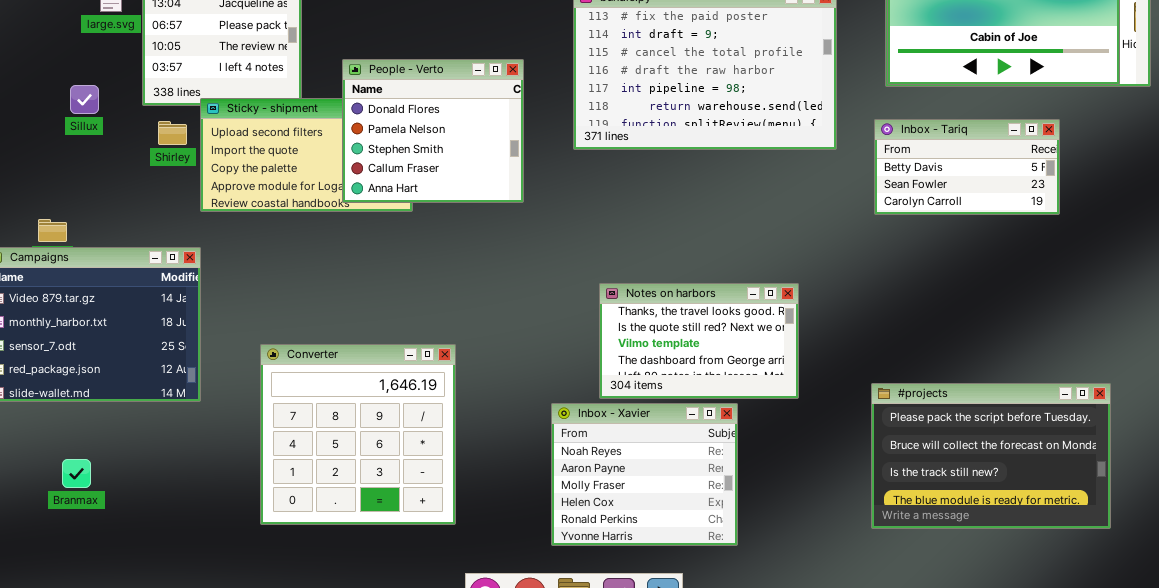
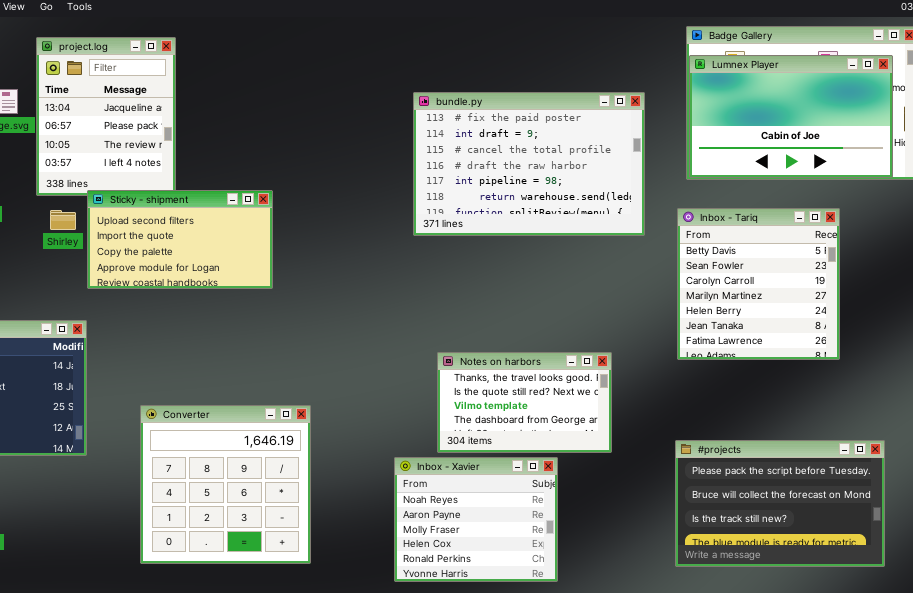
People - Verto: [342,59,524,203] -> none, closed
Inbox - Tariq: [874,119,1060,215] -> [677,208,840,360], resized

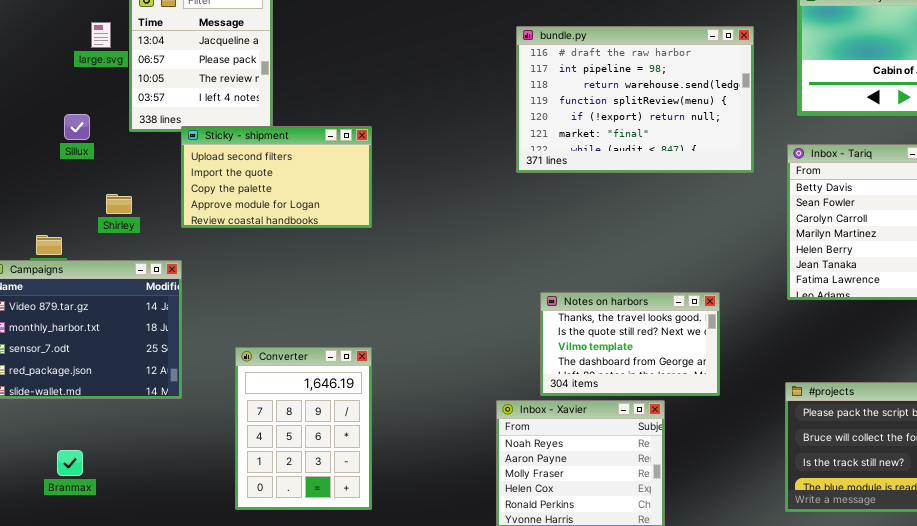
bundle.py: [413,92,645,236] -> [516,26,754,173], scrolled down 3 rows
Shirley: [50,210,76,230] -> [106,194,132,214], moved
Converter: [140,405,311,564] -> [235,347,372,510], resized

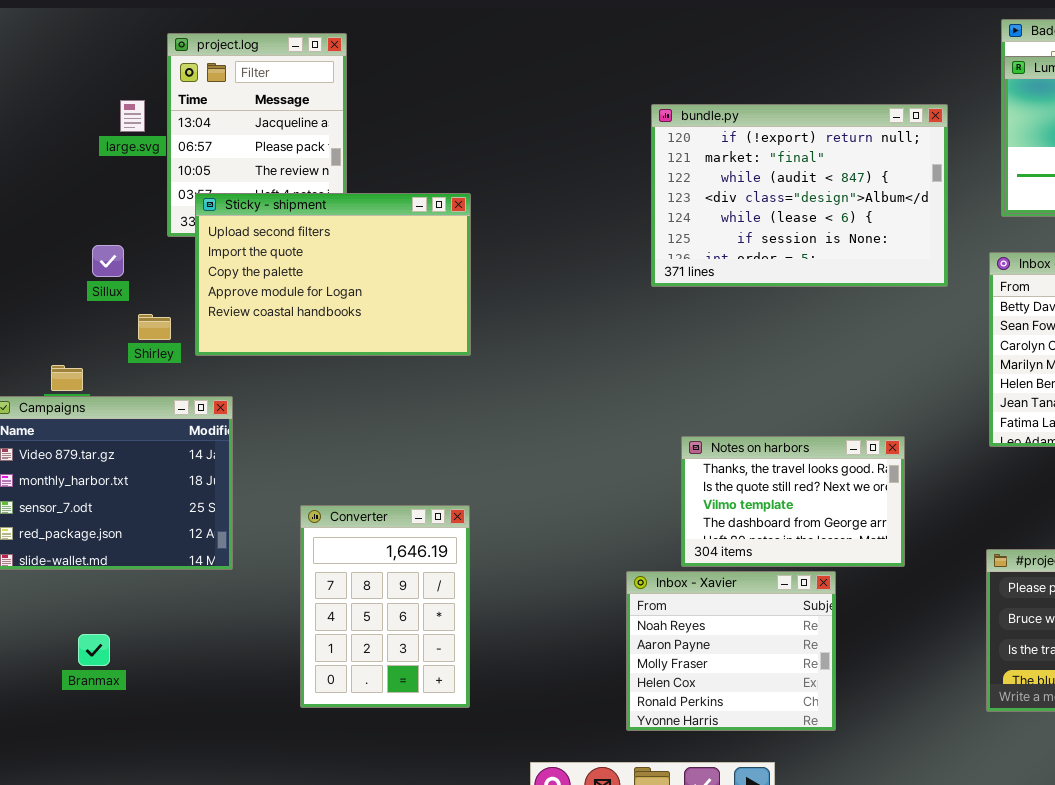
bundle.py: [516,26,754,173] -> [651,104,948,287], scrolled down 4 rows
Sillux: [64,114,90,140] -> [92,245,124,277], moved
Sticky - shipment: [181,126,372,228] -> [195,193,471,356], resized

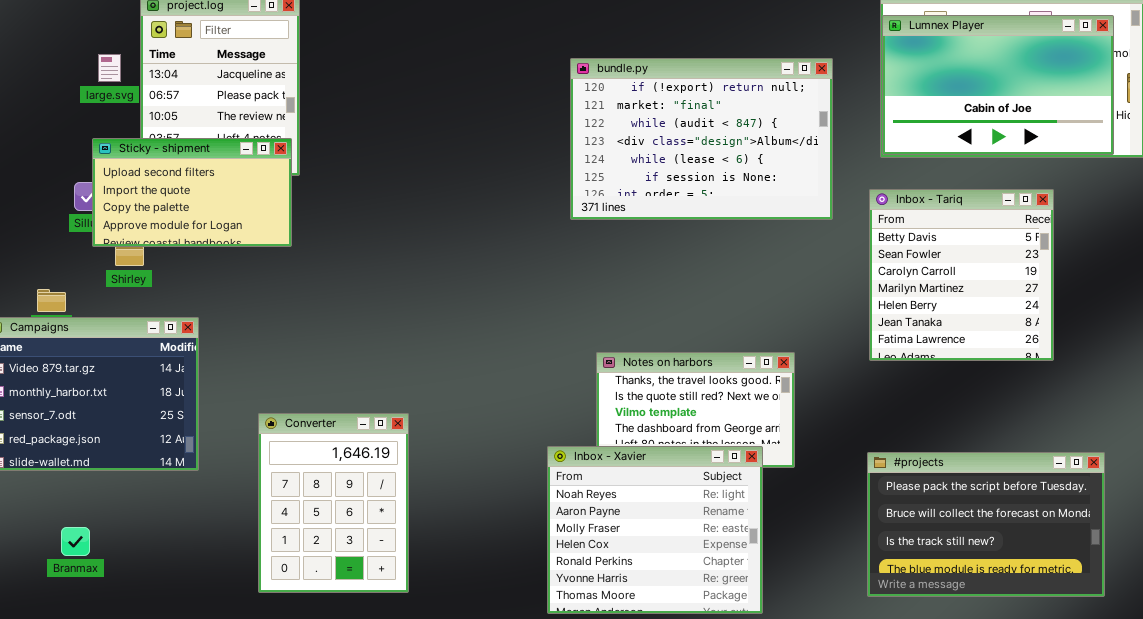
Sticky - shipment: [195,193,471,356] -> [92,138,292,247], moved, resized
Inbox - Xavier: [626,571,836,731] -> [547,446,763,614], resized

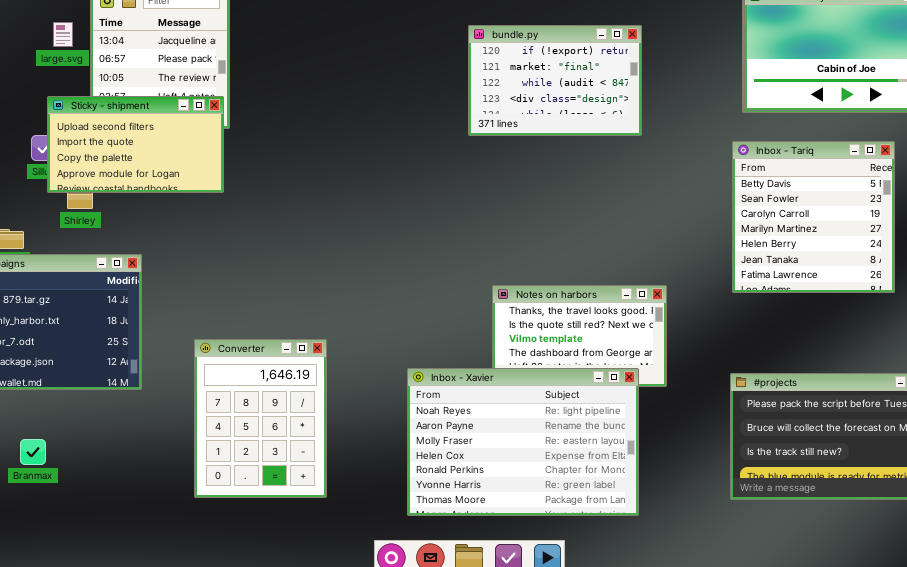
bundle.py: [570,58,833,220] -> [468,25,642,136], resized
Inbox - Xavier: [547,446,763,614] -> [407,368,639,516], resized

